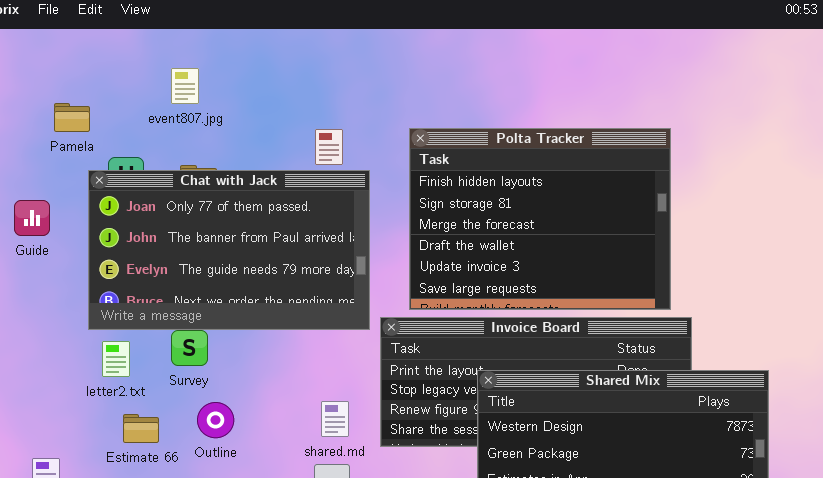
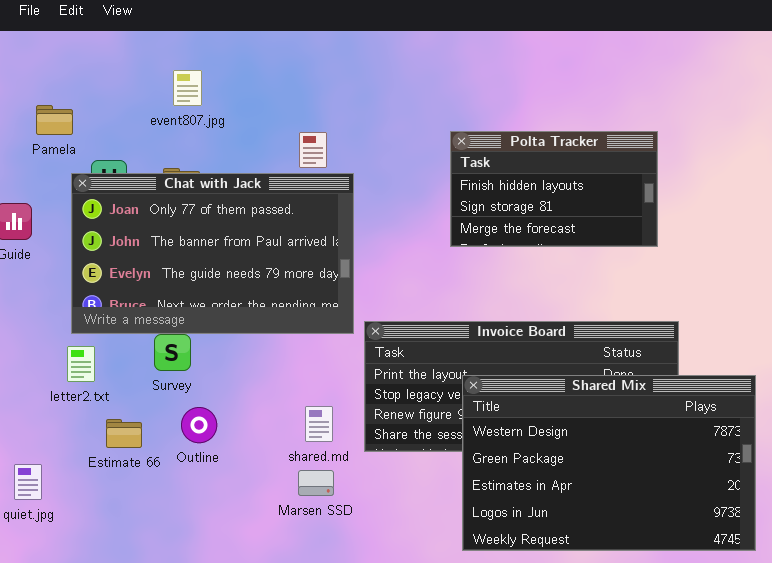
event807.jpg: [171,68,199,104] -> [173,70,202,106], moved
Polta Tracker: [409,128,671,310] -> [450,131,658,247], resized
letter2.txt: [102,341,130,377] -> [67,346,95,382], moved

